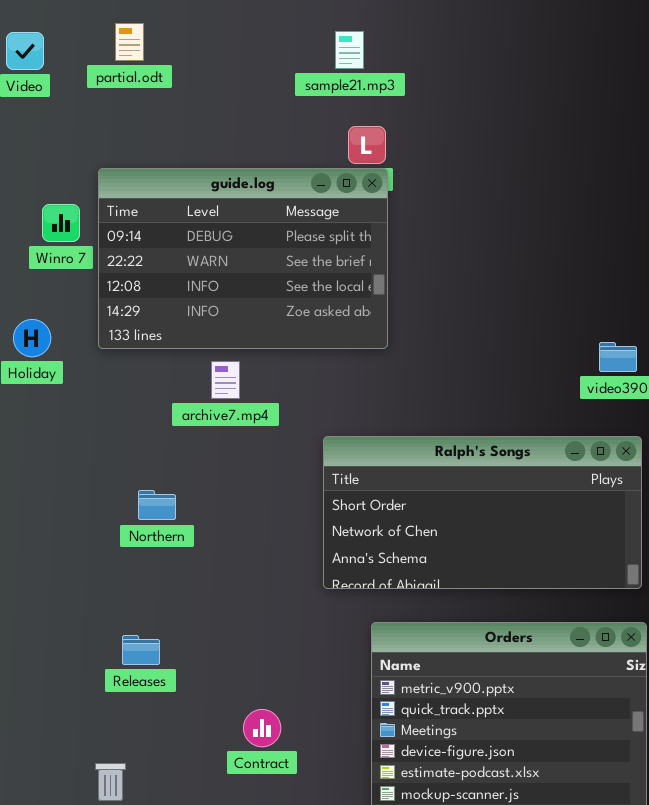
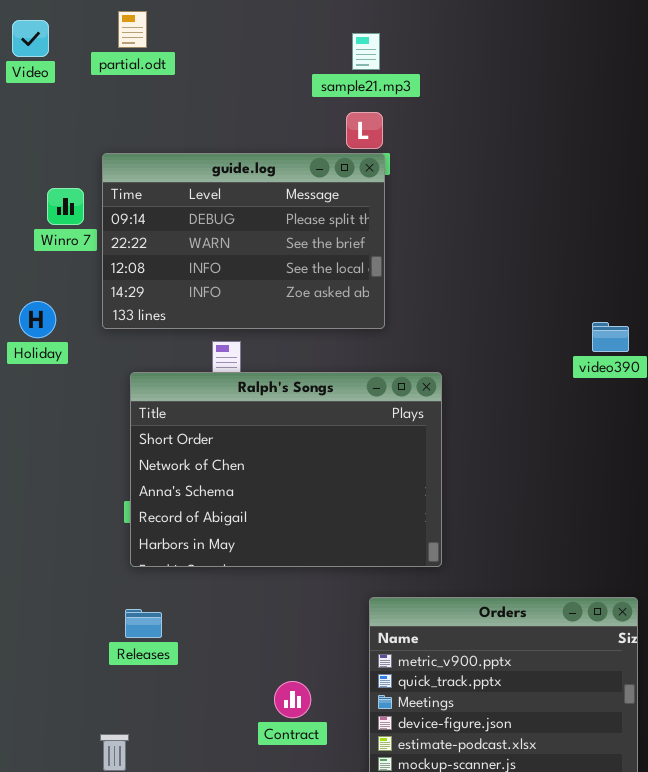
sample21.mp3: [335,31,364,69] -> [352,33,380,70], moved
Ralph's Songs: [323,436,642,589] -> [130,372,442,567], moved, resized
Contract: [243,709,281,747] -> [274,681,311,718], moved

